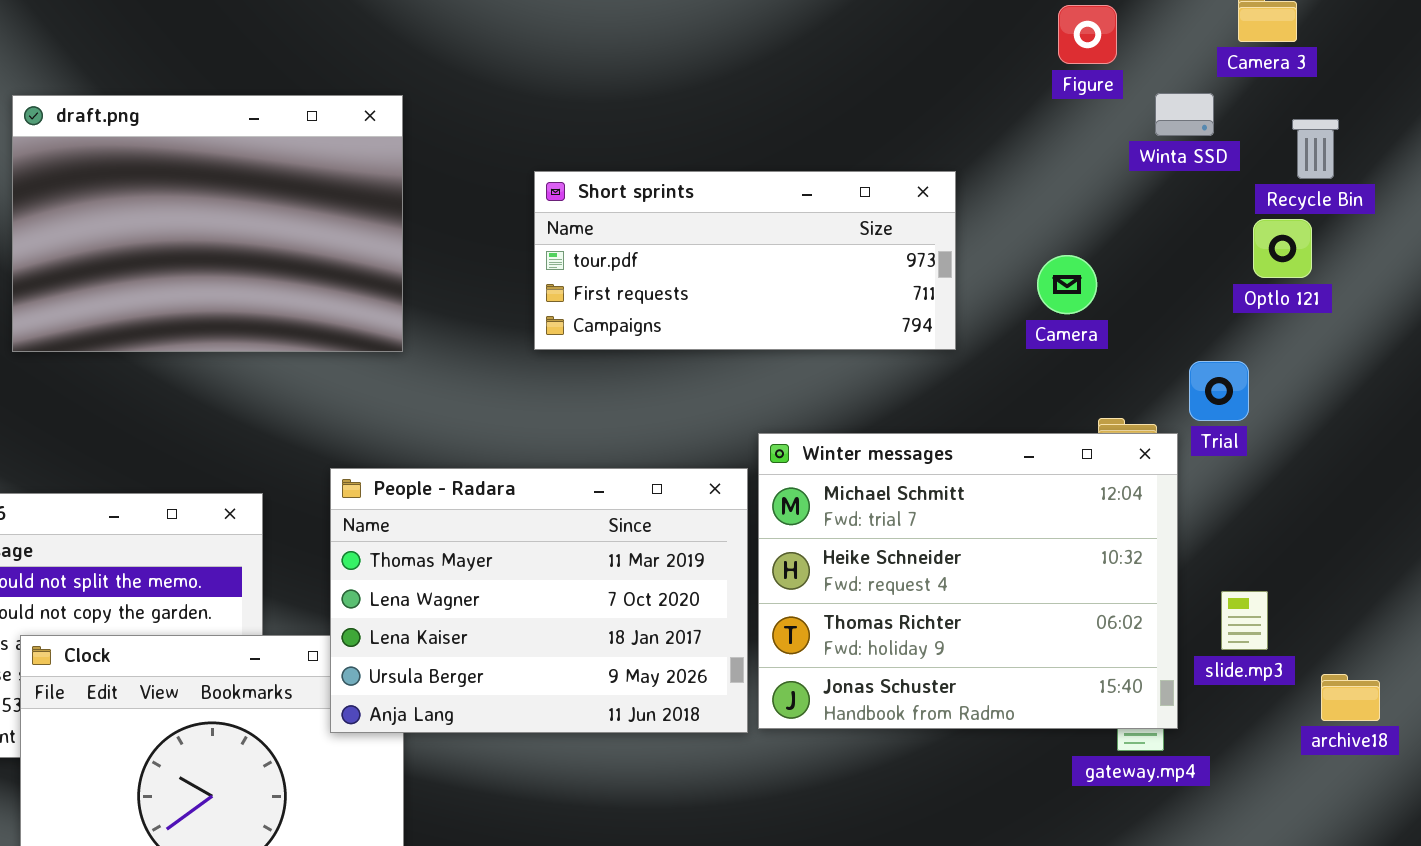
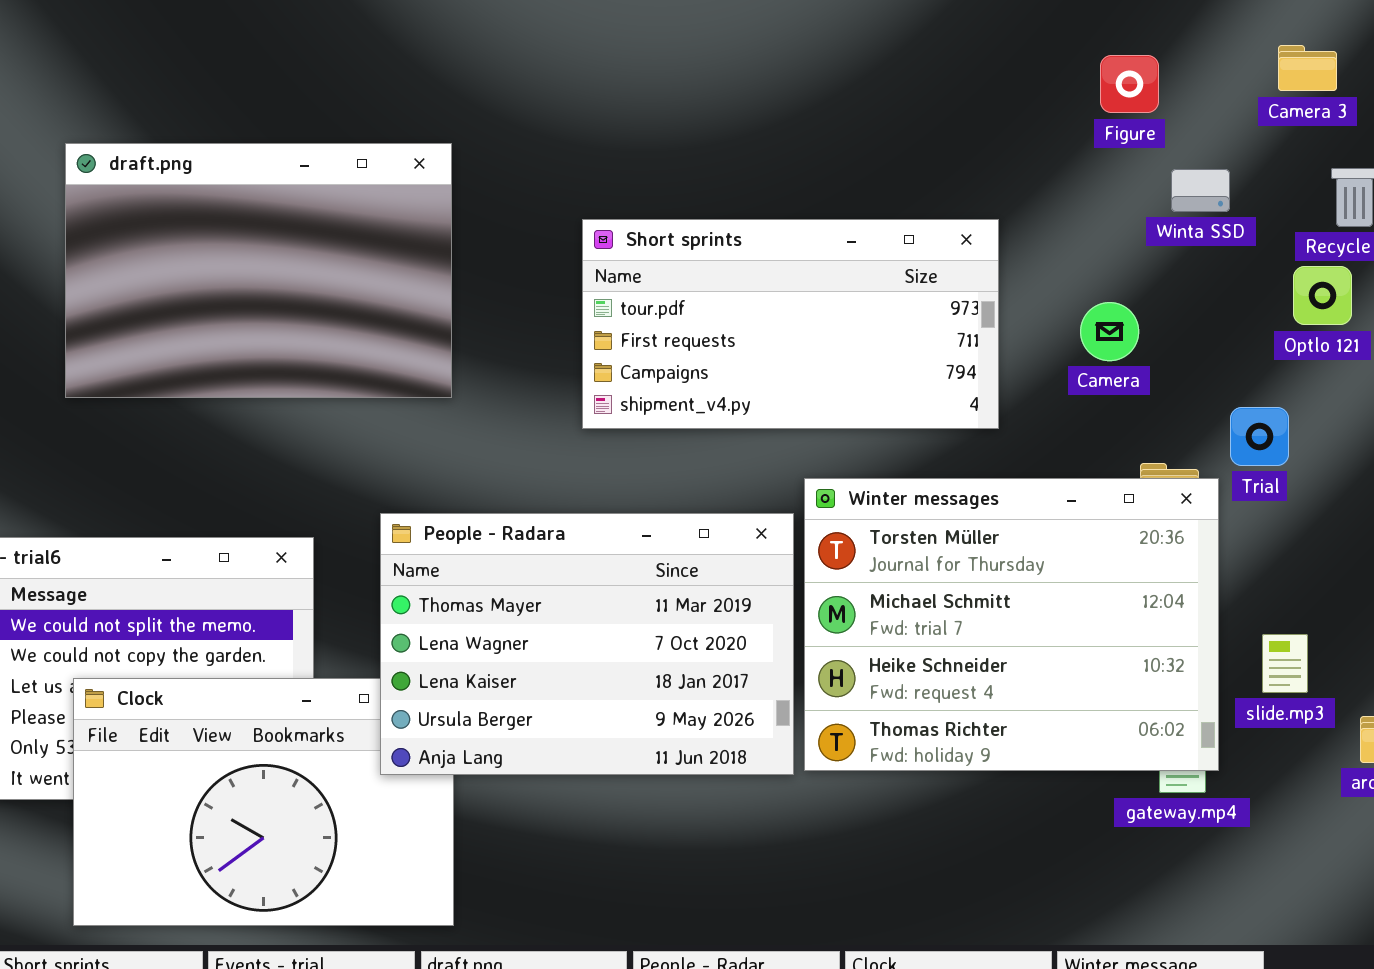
Winta SSD: [1155,93,1214,136] -> [1171,169,1230,212], moved
Short sprints: [534,171,956,350] -> [582,219,999,429], resized
Winter messages: [758,433,1178,729] -> [804,478,1219,771], scrolled up 1 row

